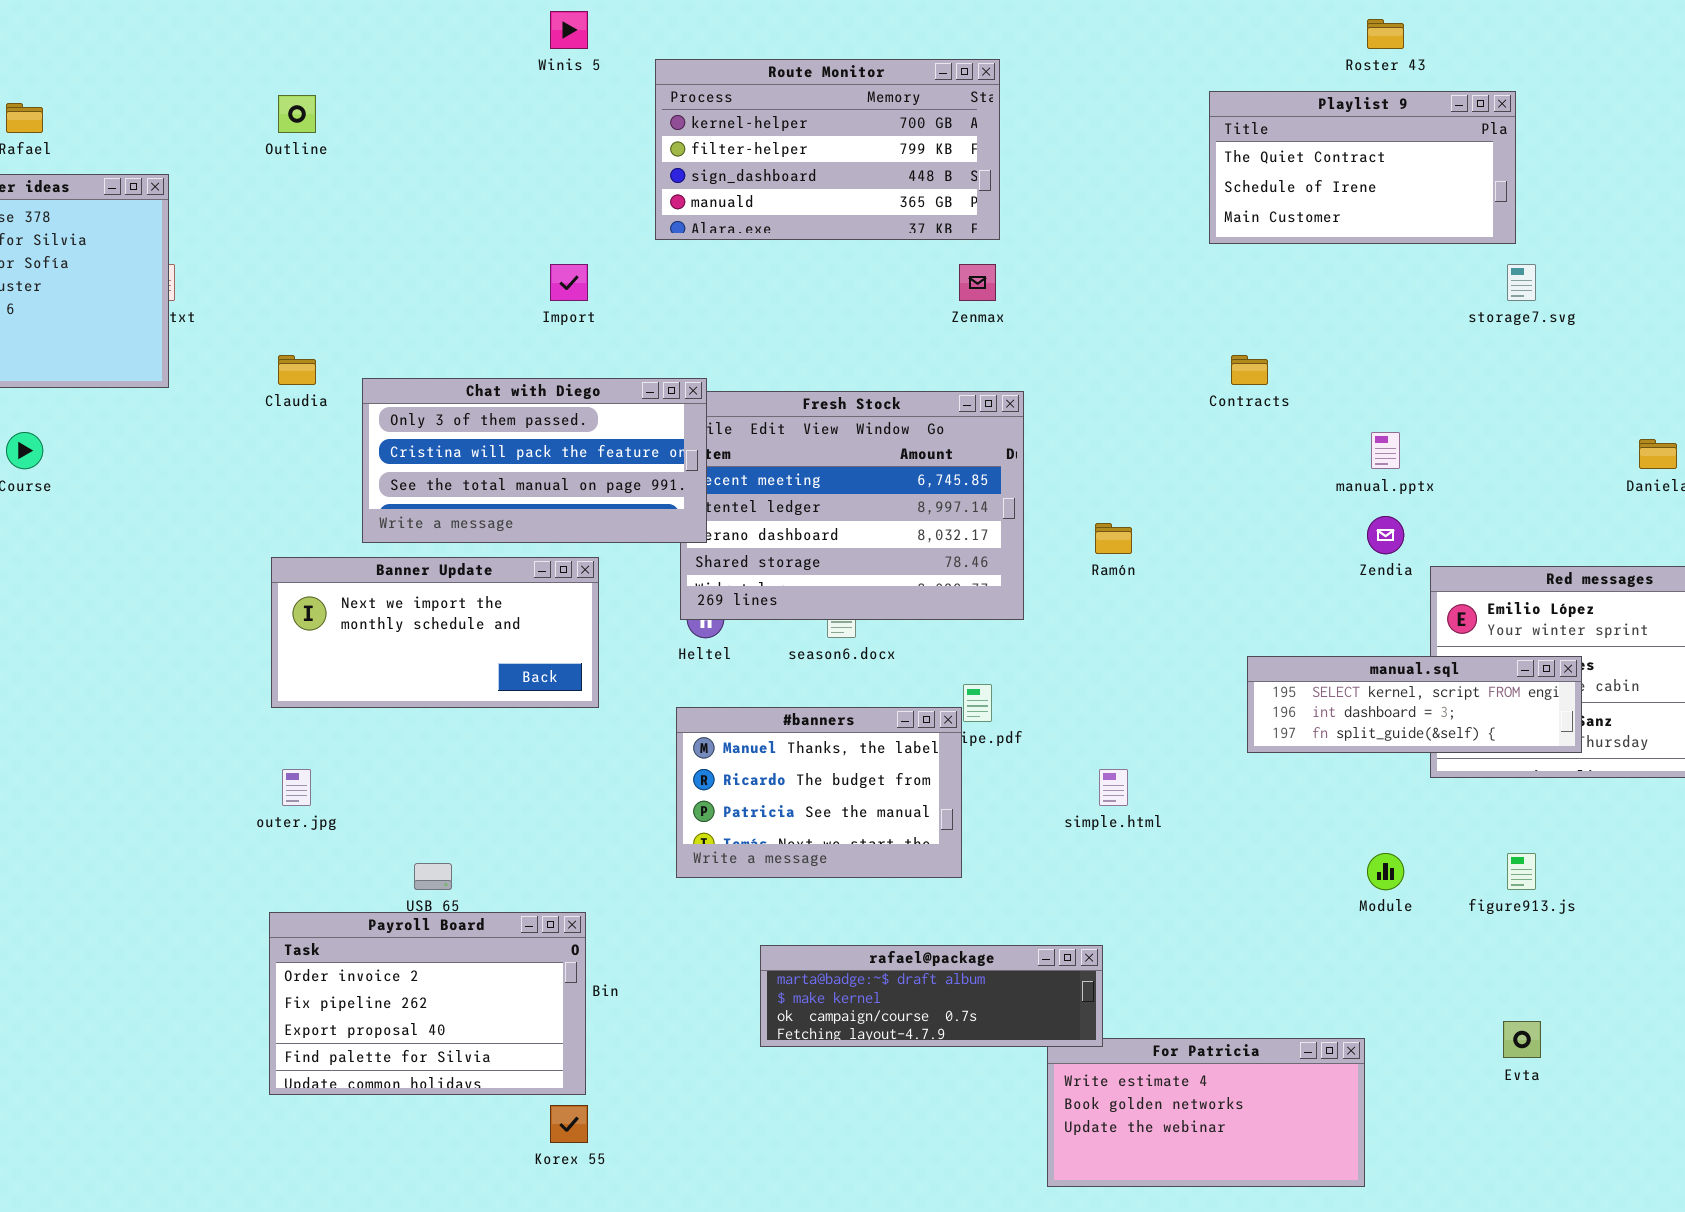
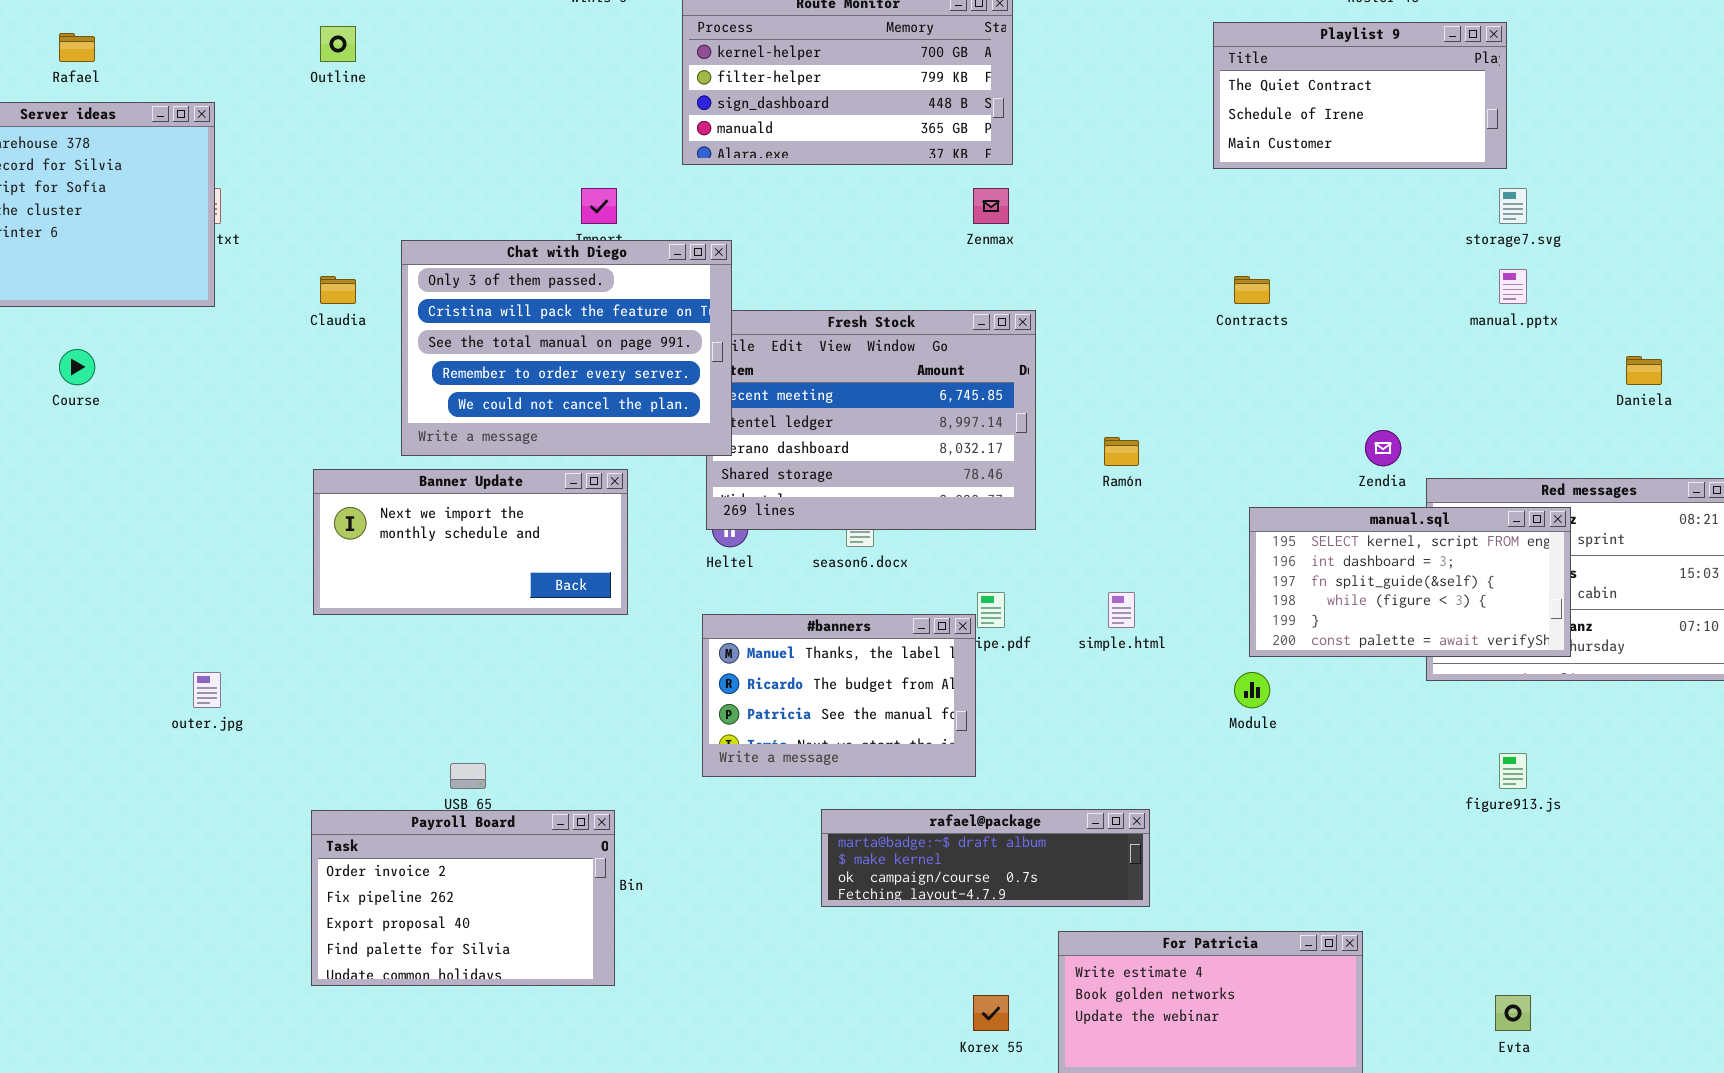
Chat with Diego: [362,378,707,543] -> [401,240,732,456], resized
manual.pptx: [1371,432,1400,469] -> [1499,269,1527,304], moved
manual.sql: [1247,656,1582,753] -> [1249,507,1571,657], resized
outer.jpg: [282,769,311,806] -> [193,672,221,708], moved
simple.html: [1099,769,1128,806] -> [1108,592,1135,628], moved
Module: [1367,853,1404,890] -> [1234,672,1270,708], moved
rafael@package: [760,945,1103,1047] -> [821,809,1150,907], moved
Evta: [1503,1021,1541,1058] -> [1495,995,1531,1031], moved
Korex 55: [550,1105,588,1143] -> [973,995,1009,1031], moved

